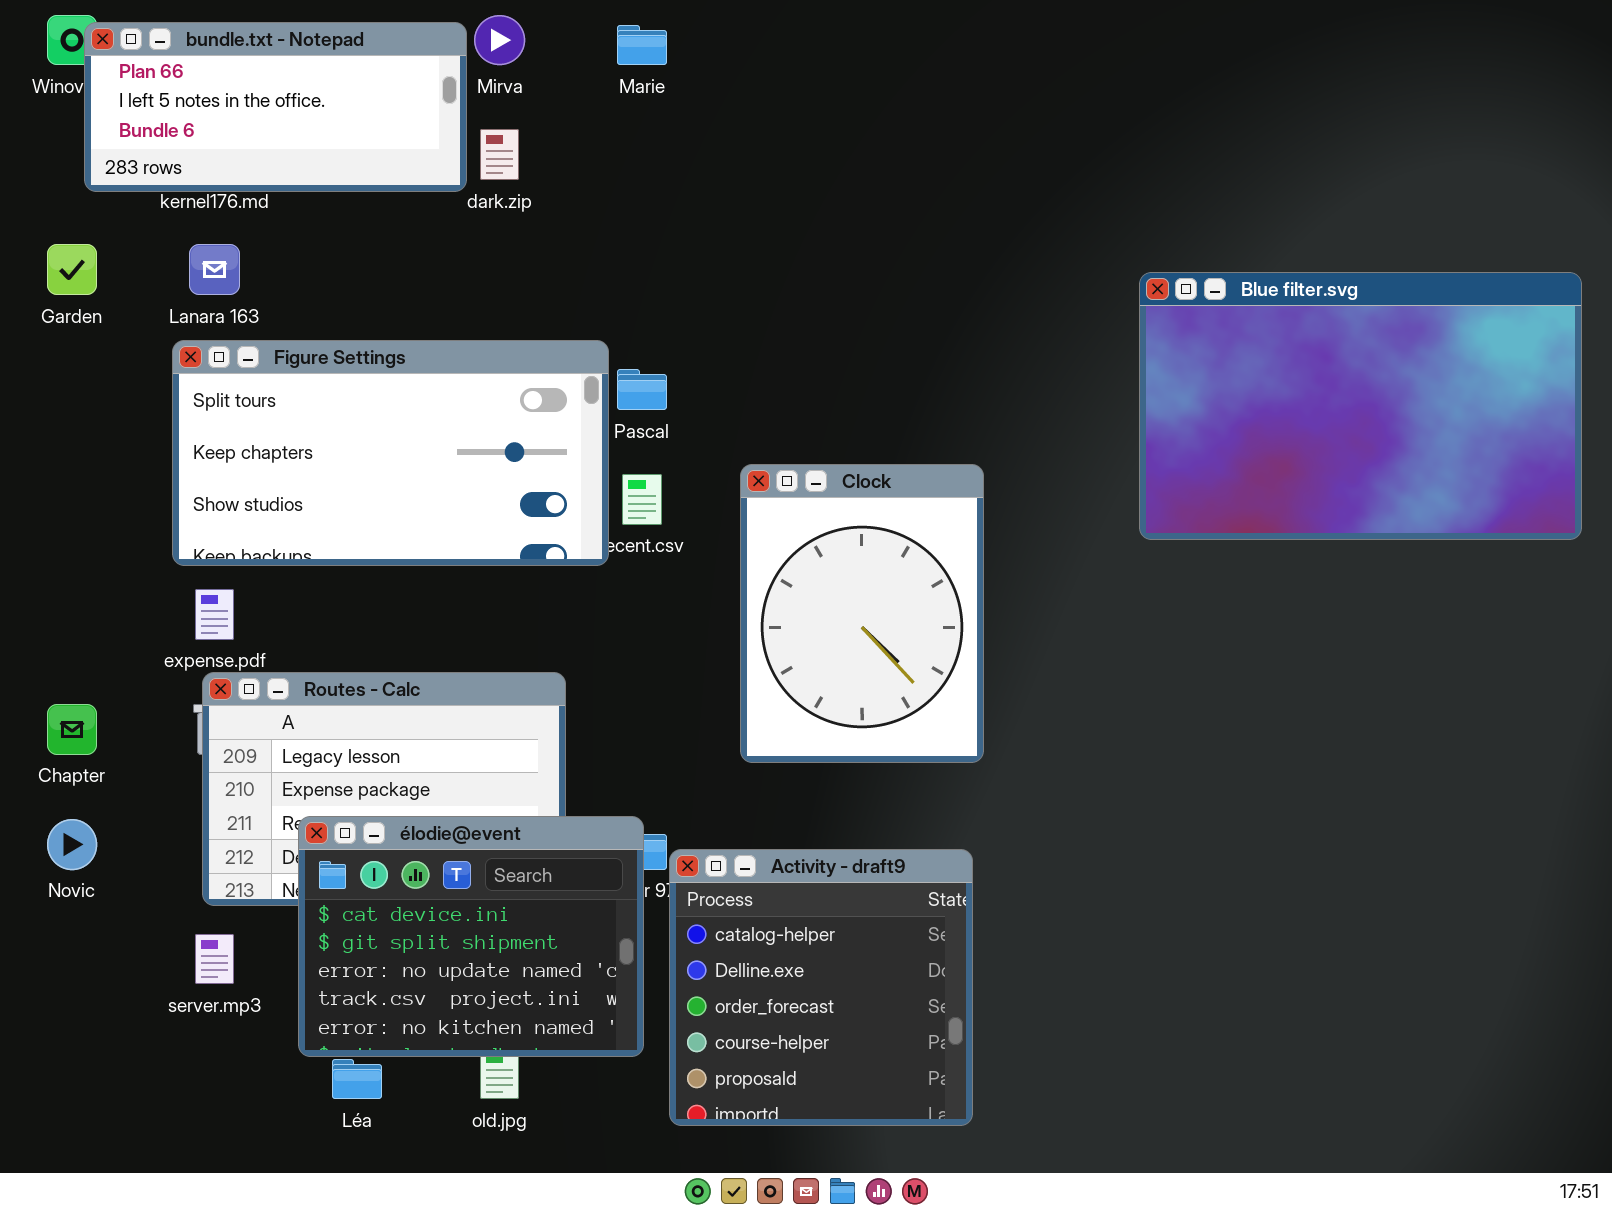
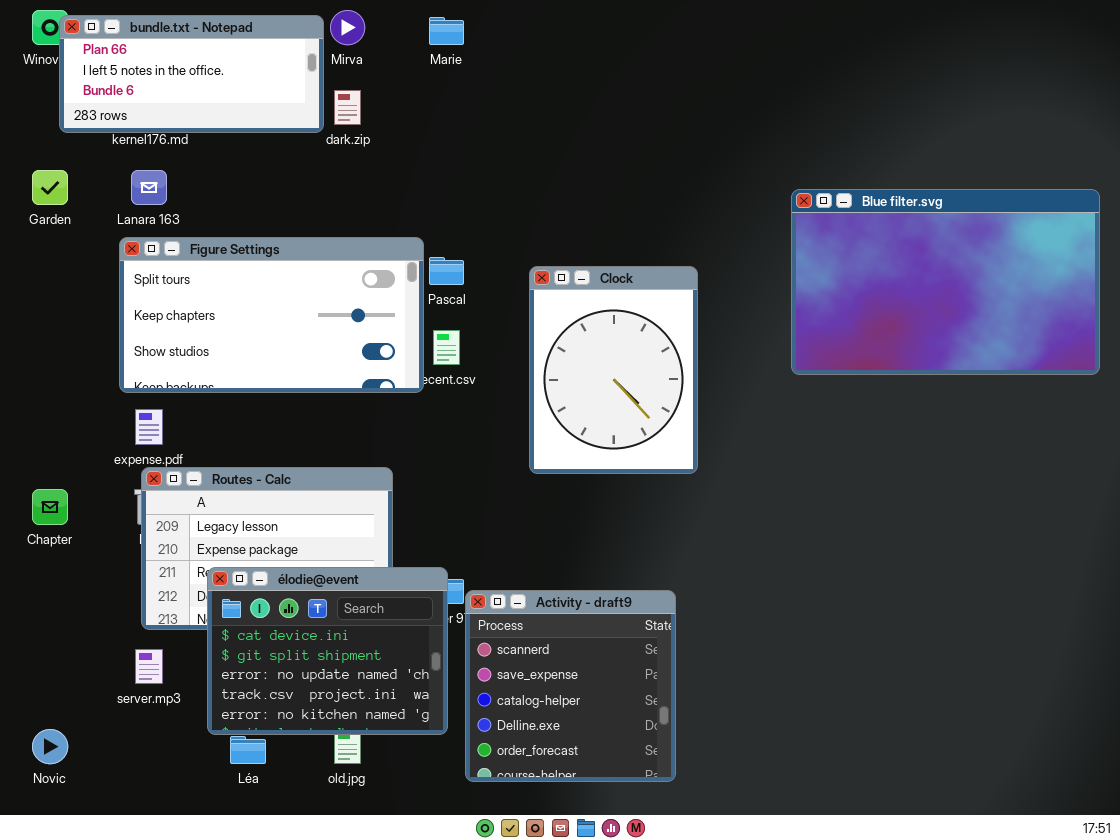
Clock: [740,464,984,763] -> [529,266,698,474], moved
Novic: [47,819,97,870] -> [32,729,68,764], moved
Activity - draft9: [669,849,973,1126] -> [465,590,676,782], scrolled up 2 rows

